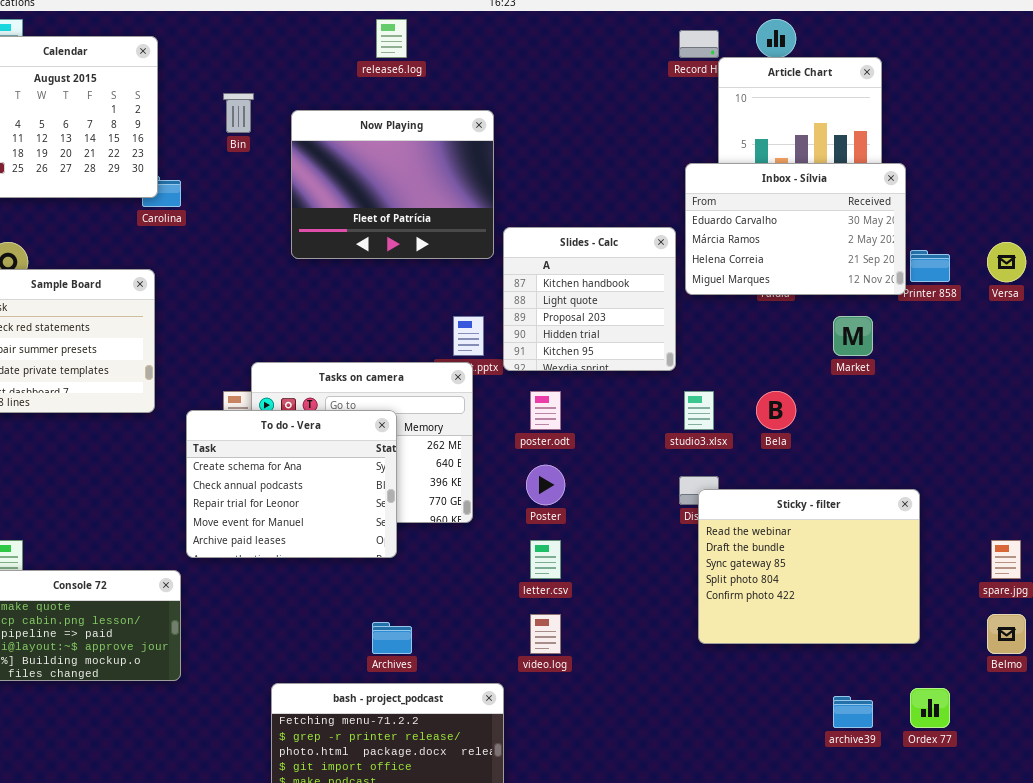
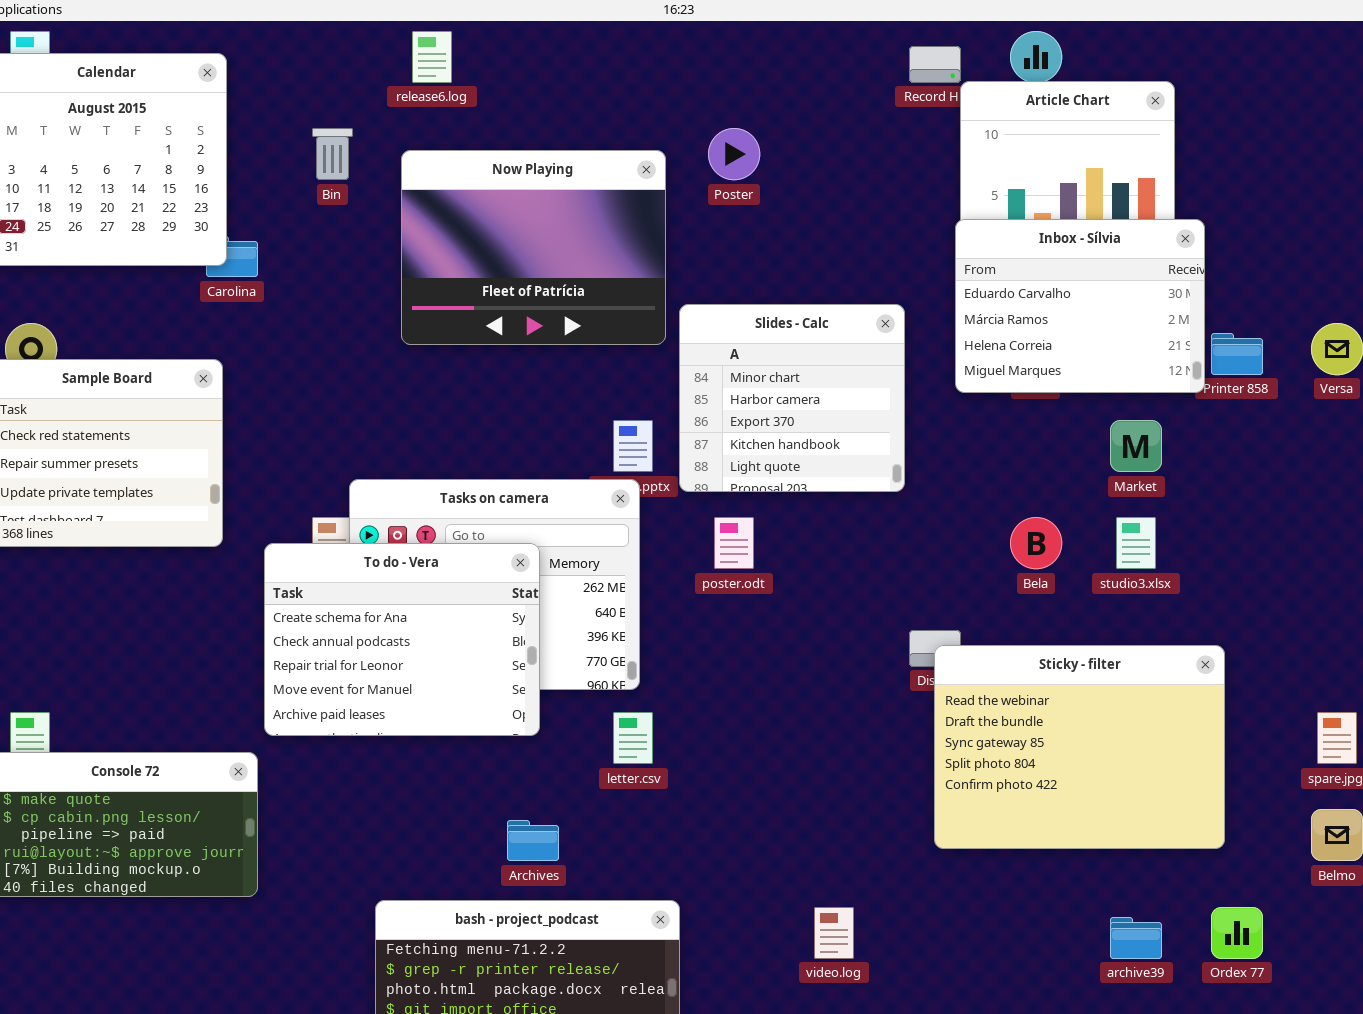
release6.log: [376,19,407,58] -> [412,31,452,83], moved
Inbox - Sílvia: [685,163,906,295] -> [955,219,1205,393], resized
Slides - Calc: [503,227,676,371] -> [679,304,905,492], scrolled up 3 rows
studio3.xlsx: [684,391,714,430] -> [1116,517,1156,569], moved
Poster: [526,465,565,505] -> [708,128,760,180], moved
letter.csv: [530,540,561,579] -> [613,712,653,764], moved
video.log: [530,614,561,654] -> [814,907,854,959], moved

